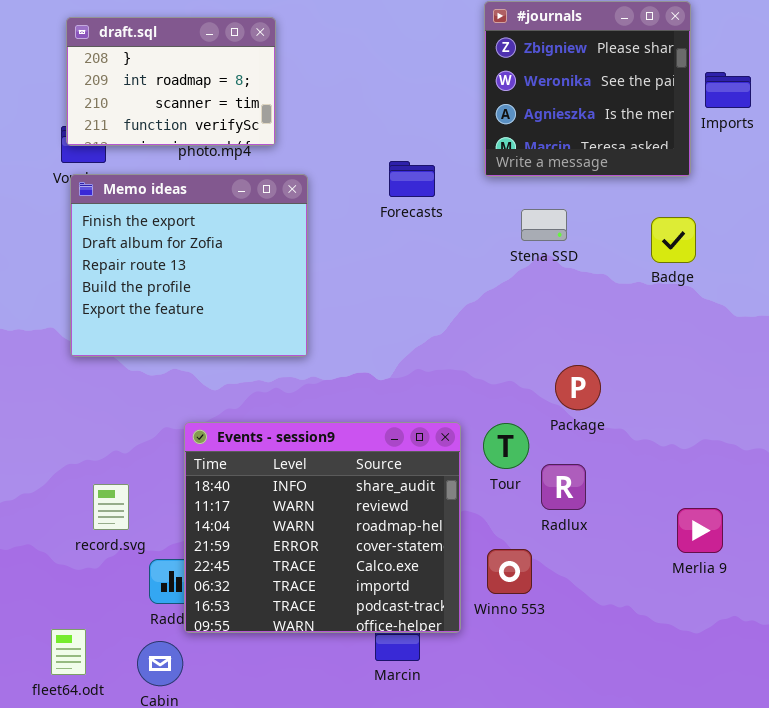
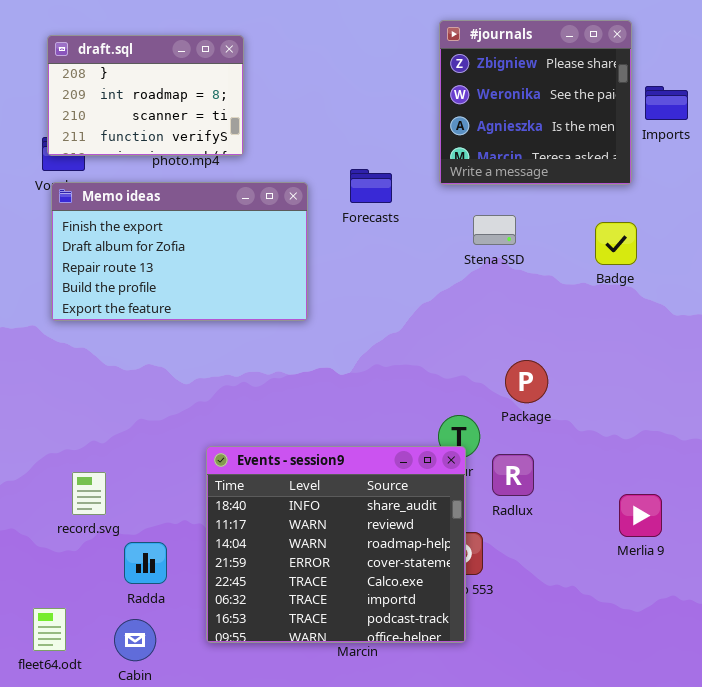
Memo ideas: [70,174,308,357] -> [51,182,308,321], resized
Events - session9: [184,422,461,633] -> [206,446,466,643], moved

